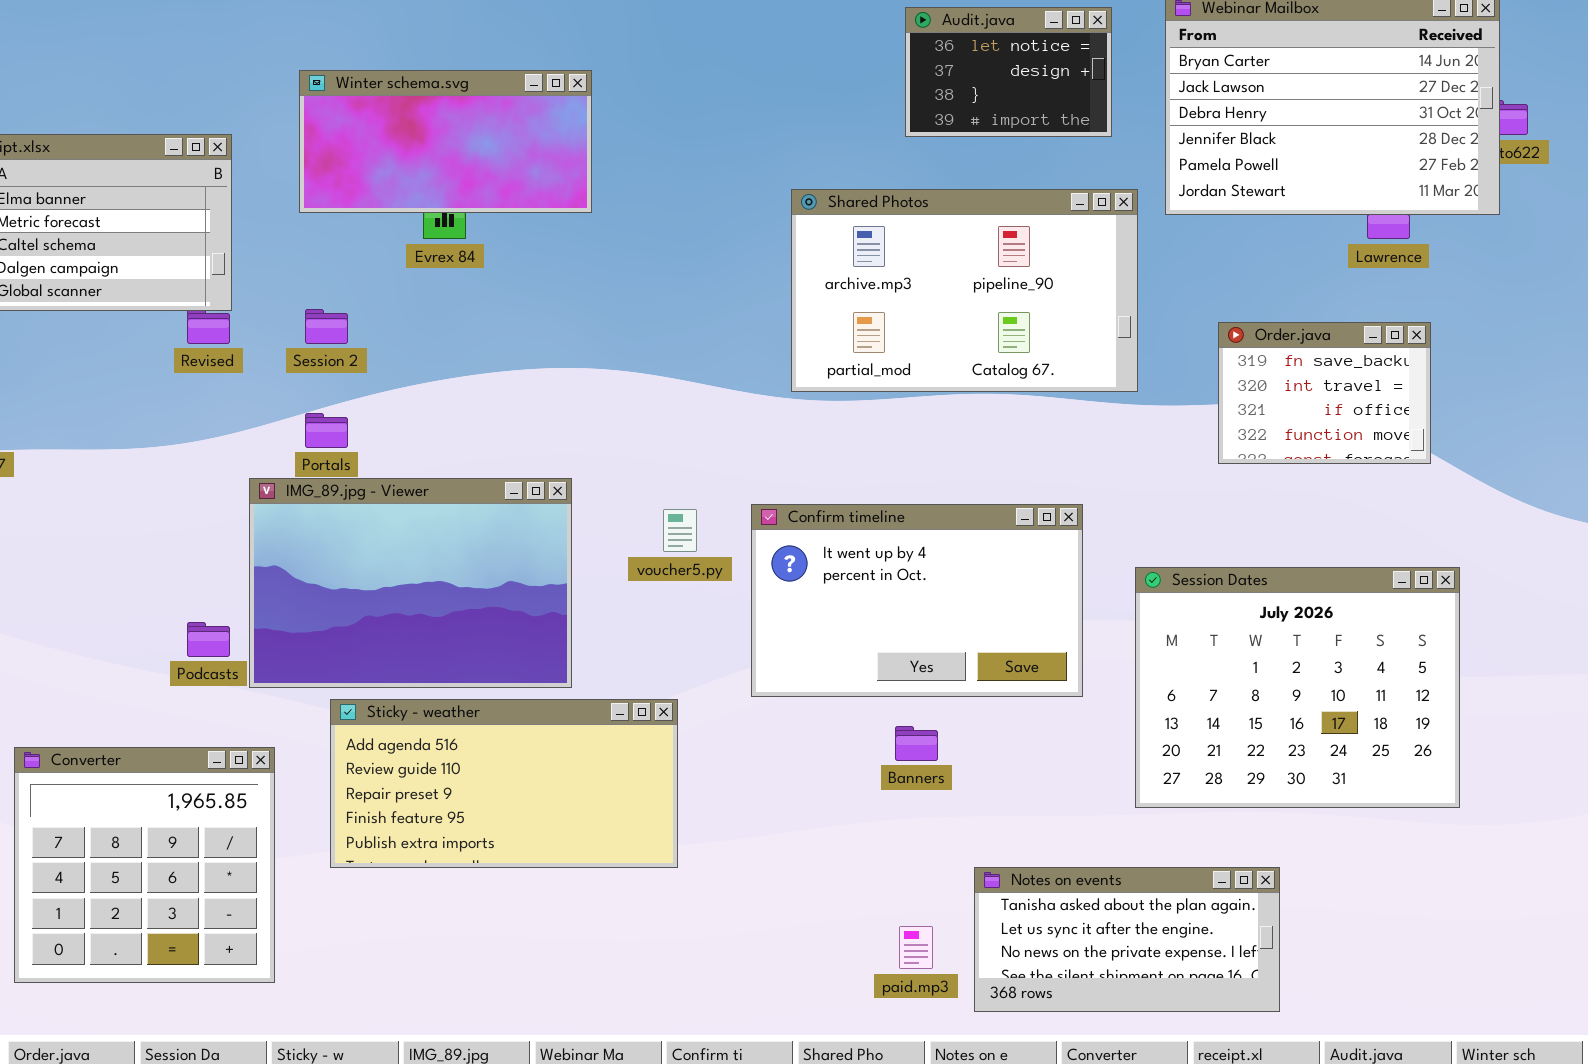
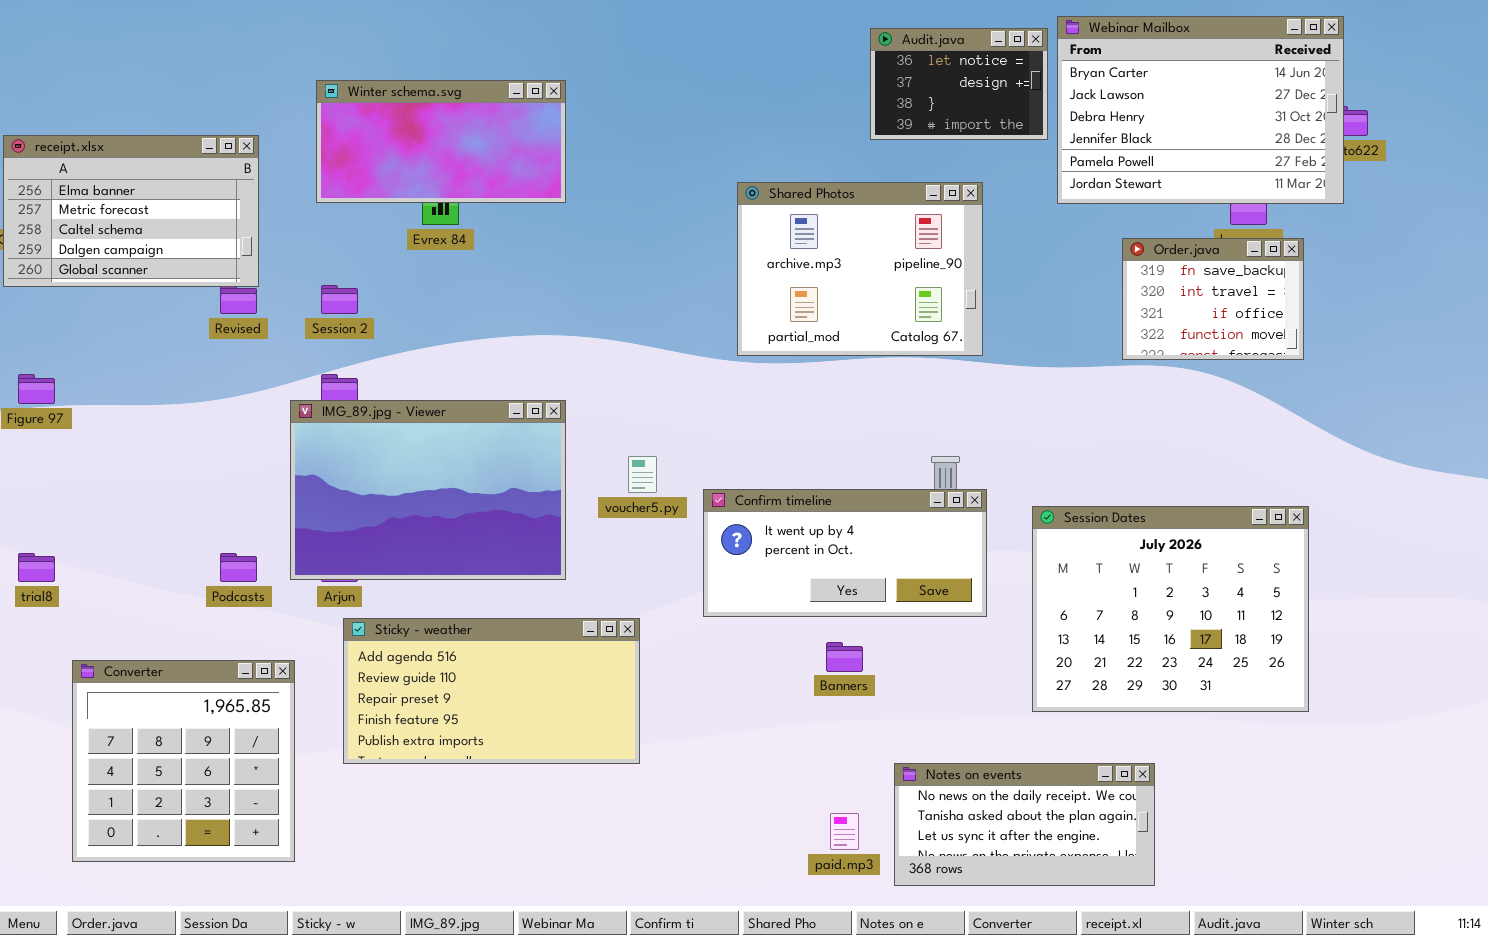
Audit.java: [905,7,1112,137] -> [870,28,1048,140], moved
Shared Photos: [791,189,1138,392] -> [737,182,983,356], resized
Order.java: [1218,322,1431,464] -> [1122,238,1304,360], moved
IMG_89.jpg - Viewer: [249,478,572,688] -> [290,400,566,580], moved
Confirm timeline: [751,504,1083,697] -> [703,489,987,617], resized
Notes on events: [974,867,1280,1012] -> [894,763,1155,886], scrolled up 1 row

